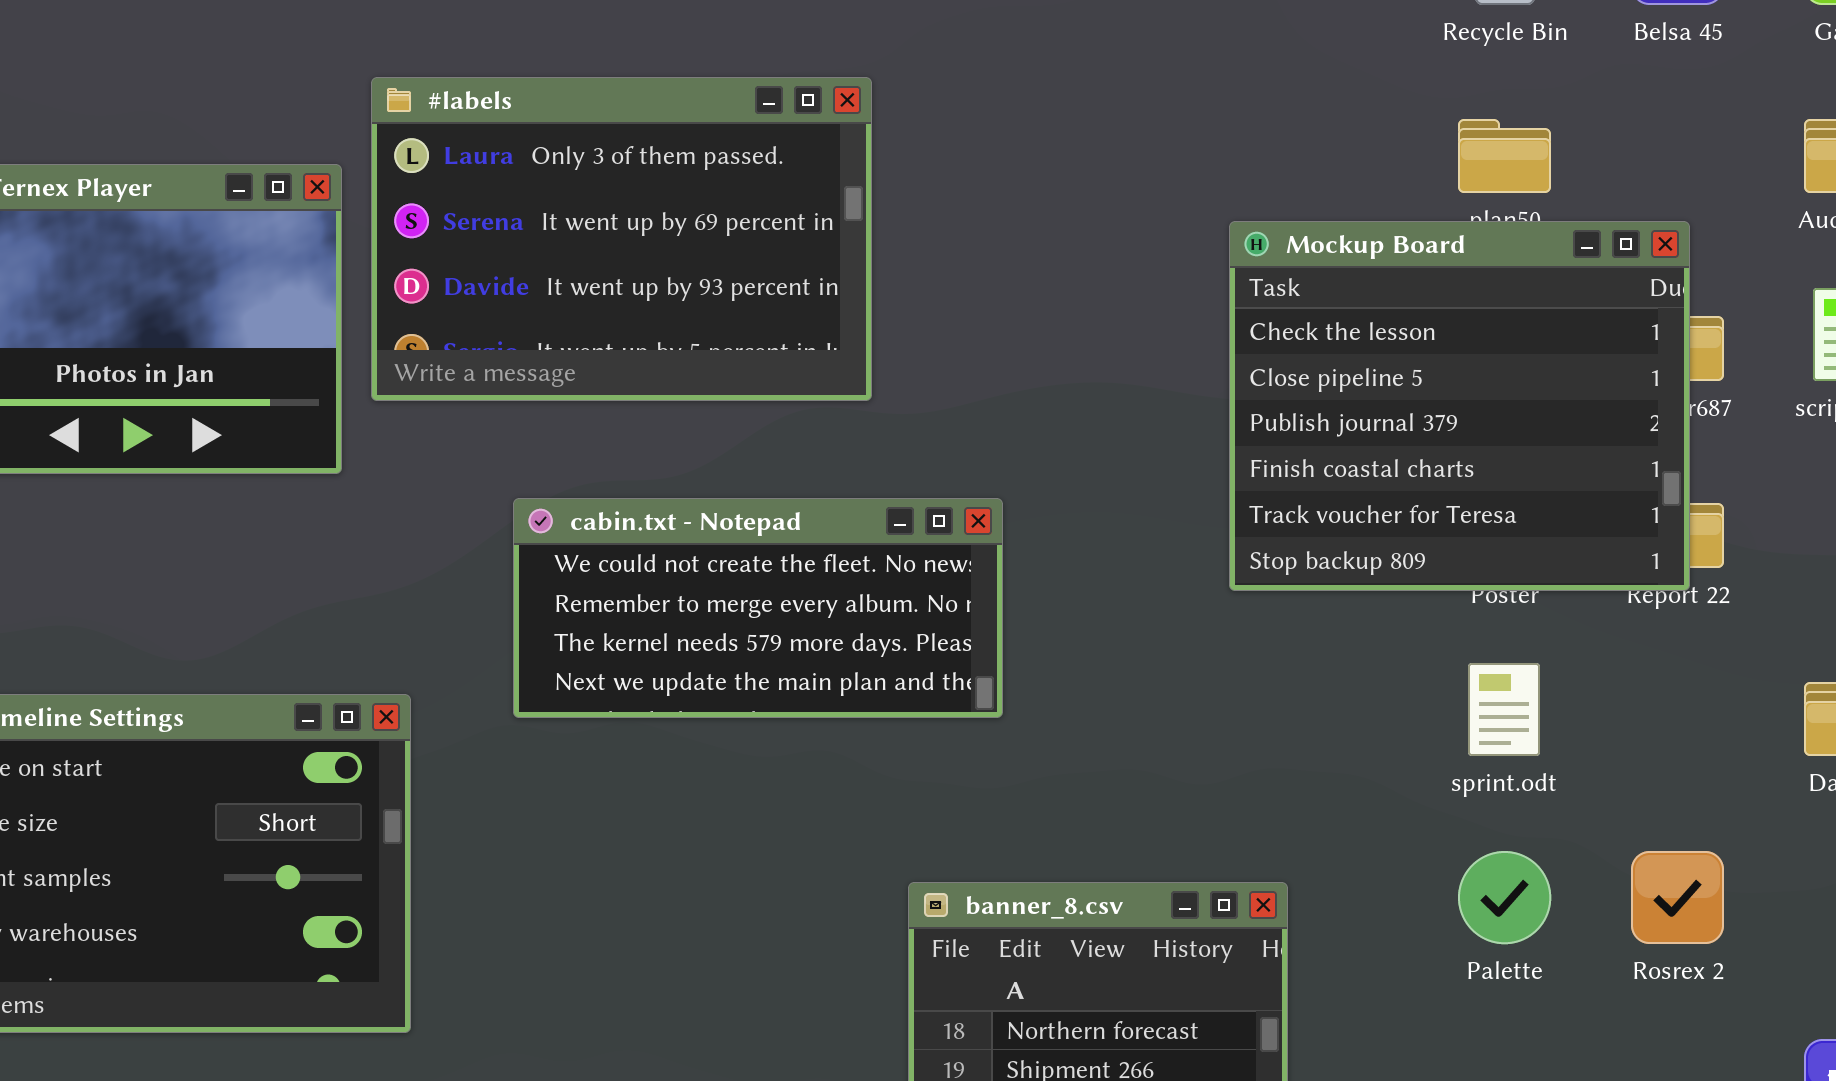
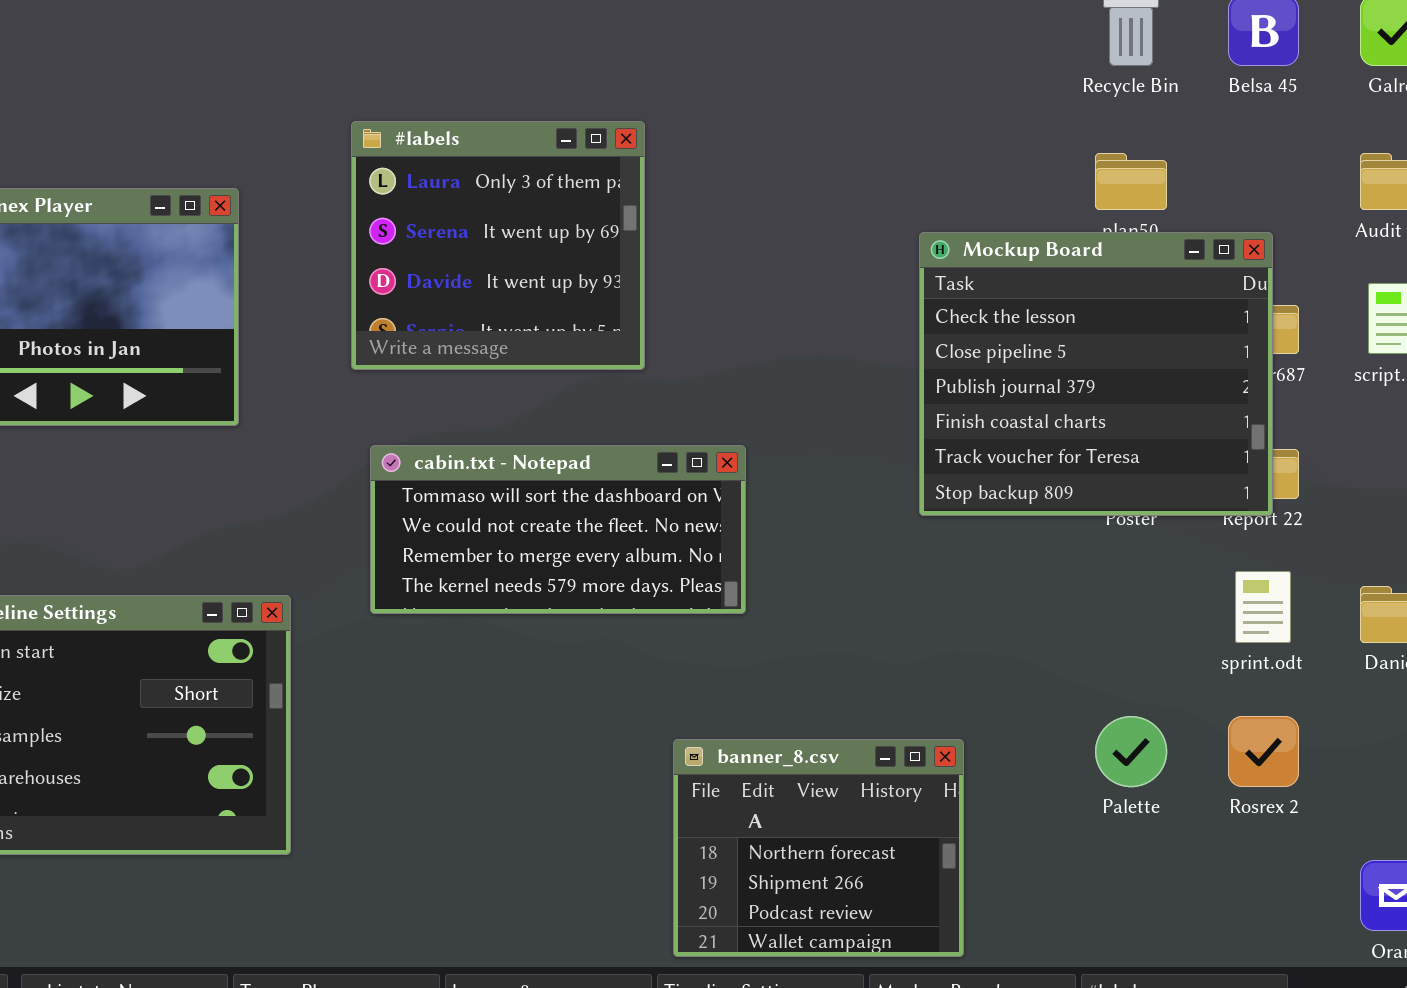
#labels: [371,77,872,401] -> [351,121,645,370], resized
cabin.txt - Notepad: [513,498,1003,718] -> [370,445,746,614], scrolled up 1 row
sprint.odt: [1468,663,1540,756] -> [1235,571,1291,643], moved

